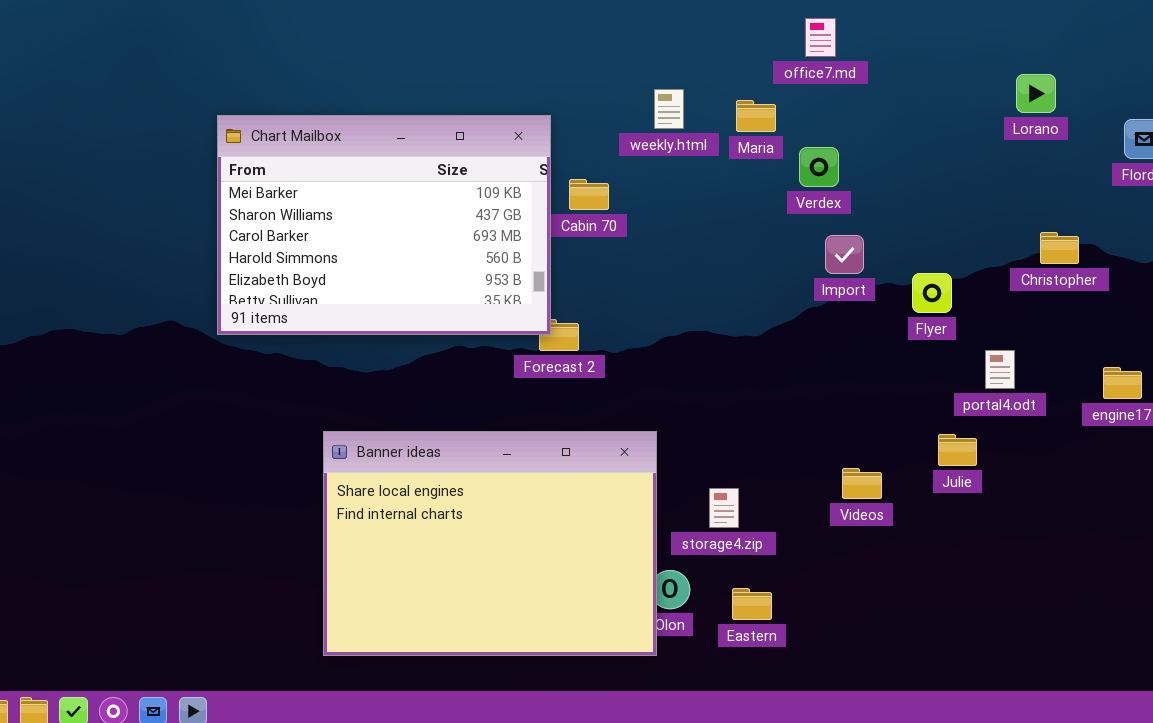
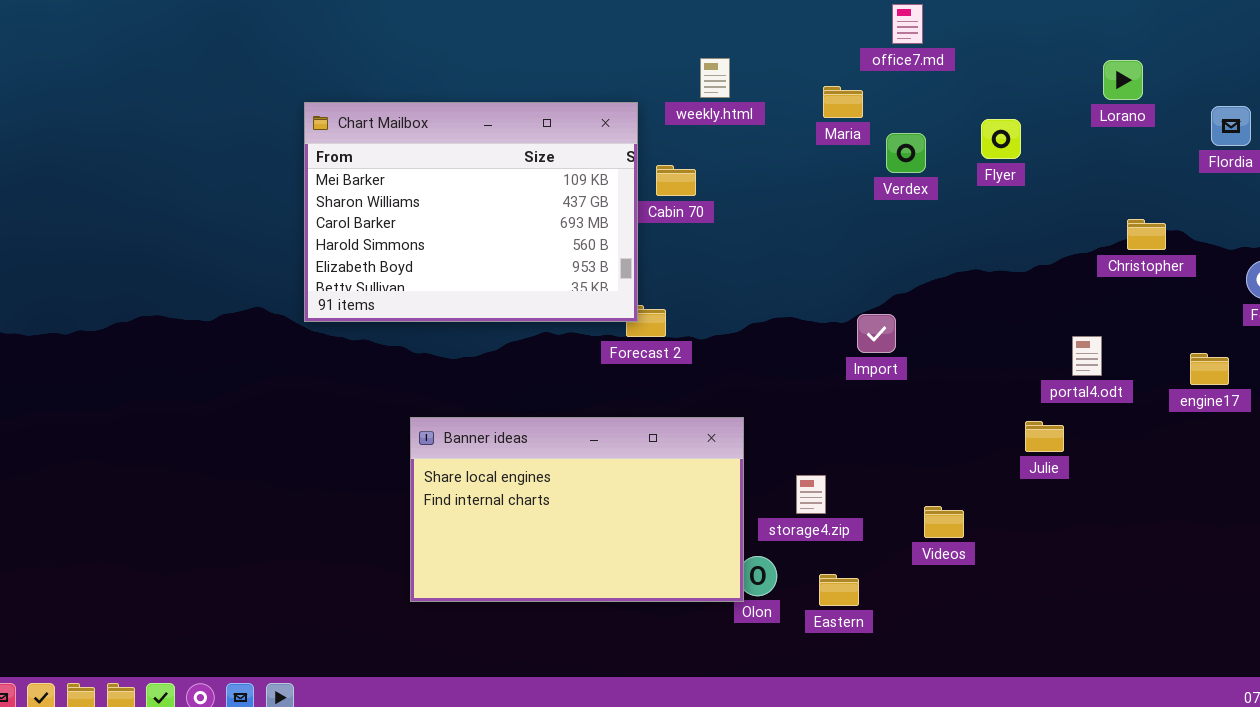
weekly.html: [654,89,684,129] -> [700,58,730,98], moved
Import: [825,235,864,274] -> [857,314,896,353], moved
Flyer: [912,273,952,313] -> [981,119,1021,159], moved
Banner ideas: [323,431,657,656] -> [410,417,744,602], resized
Videos: [842,468,882,499] -> [924,506,964,538], moved

